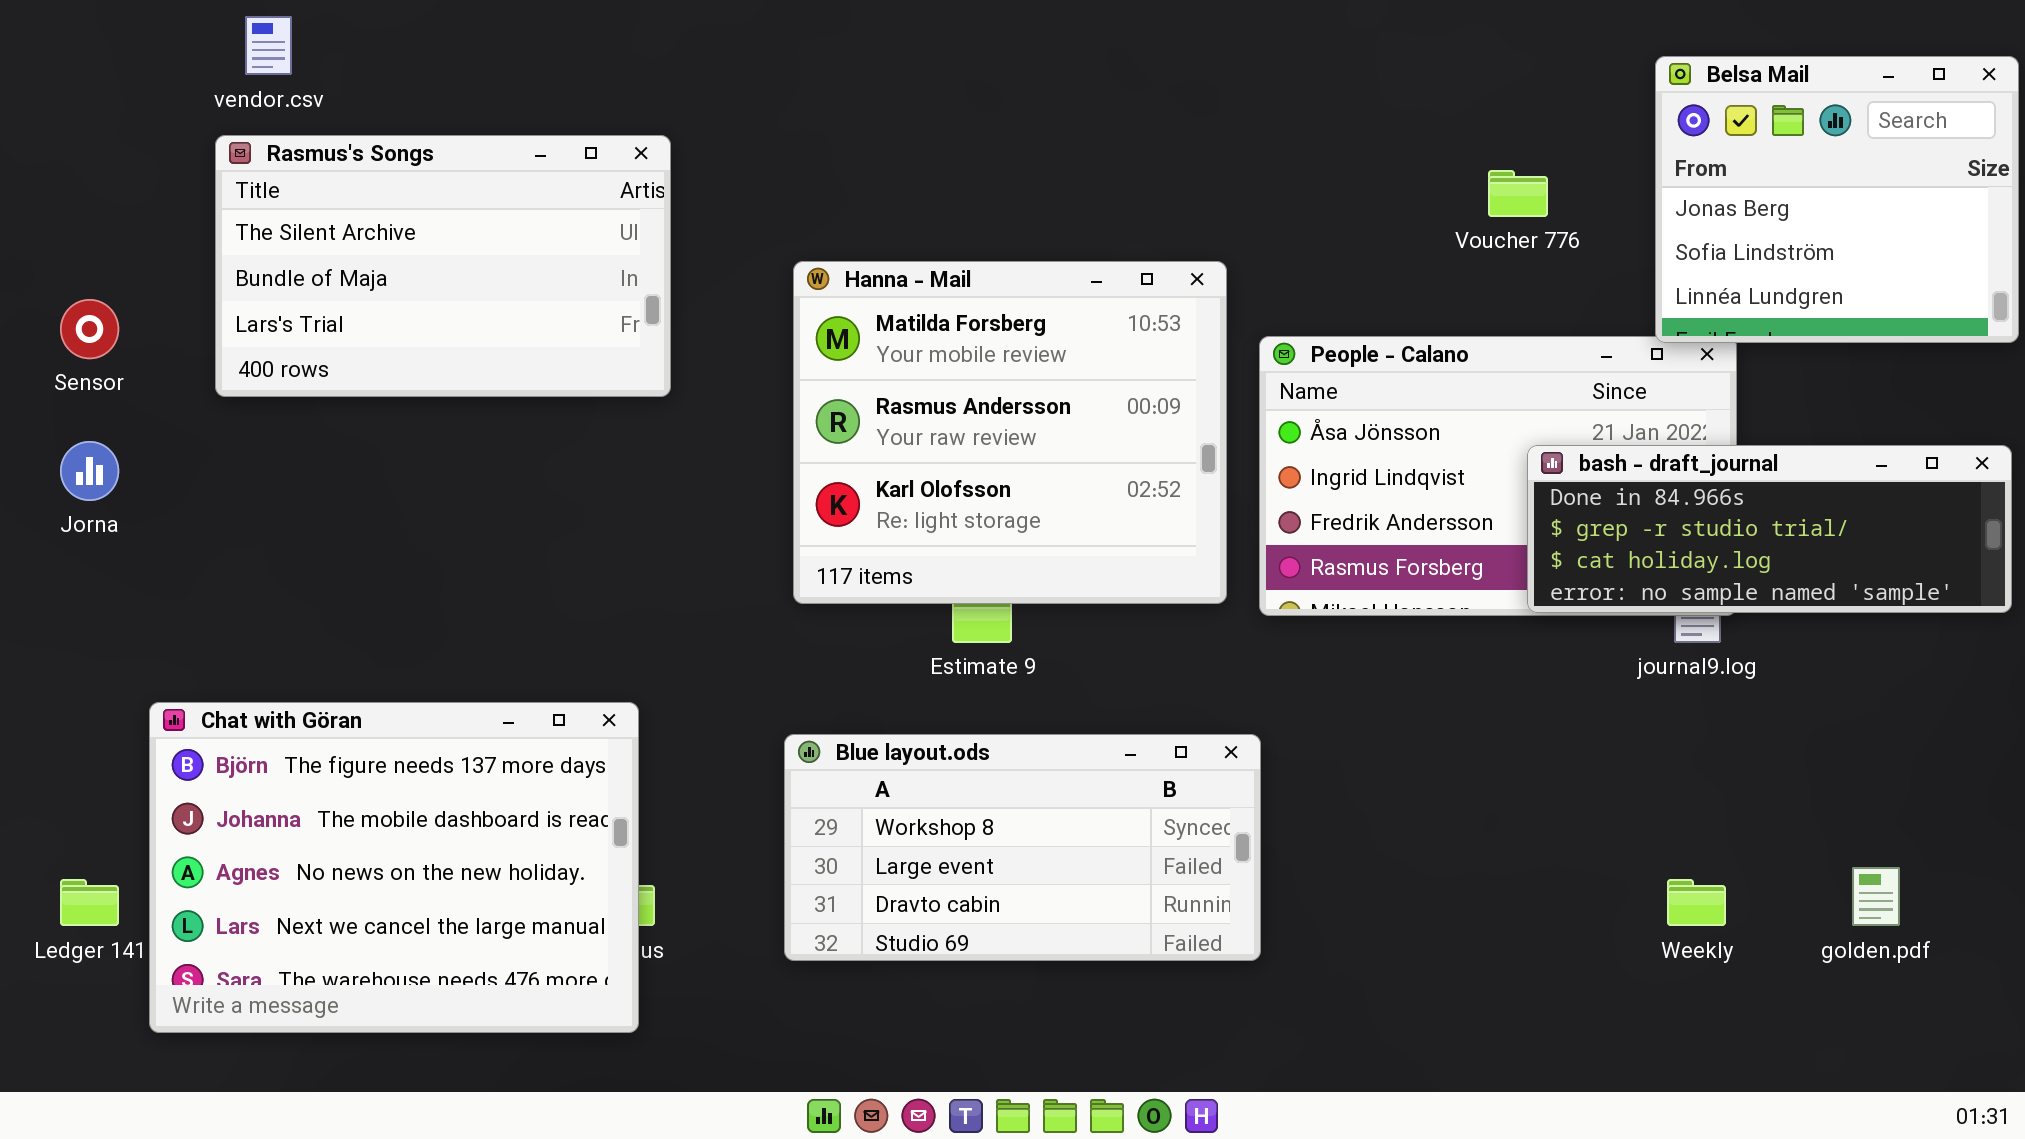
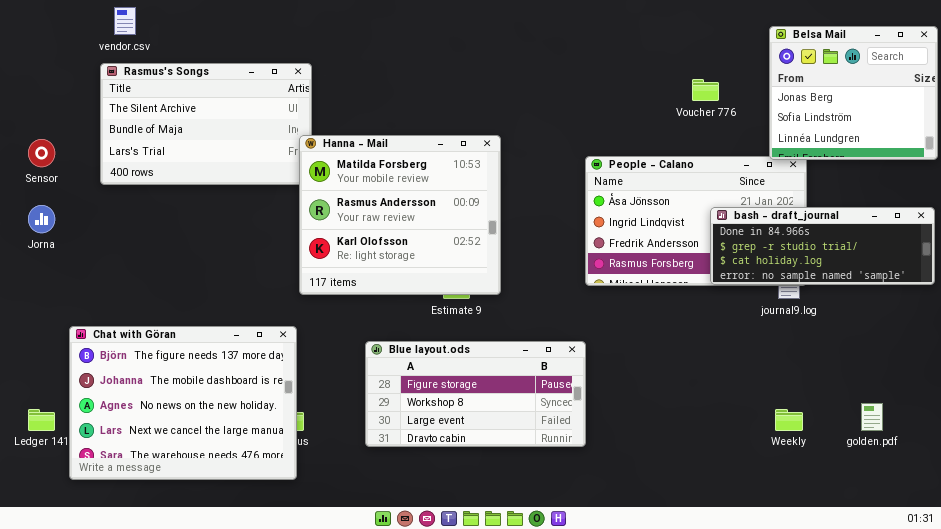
Hanna - Mail: [793,261,1227,604] -> [299,135,501,295], moved
Blue layout.ods: [784,734,1261,961] -> [365,341,586,447], scrolled up 1 row

